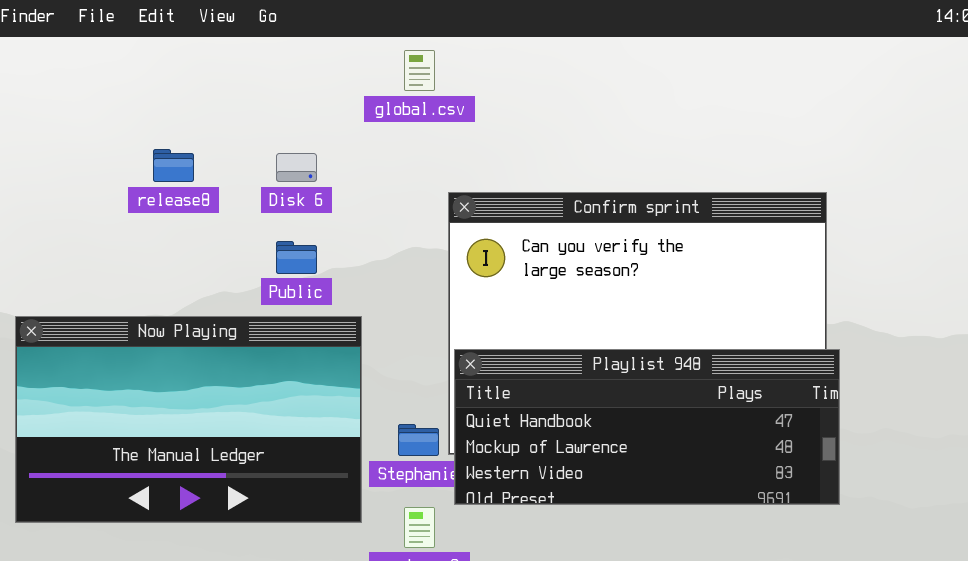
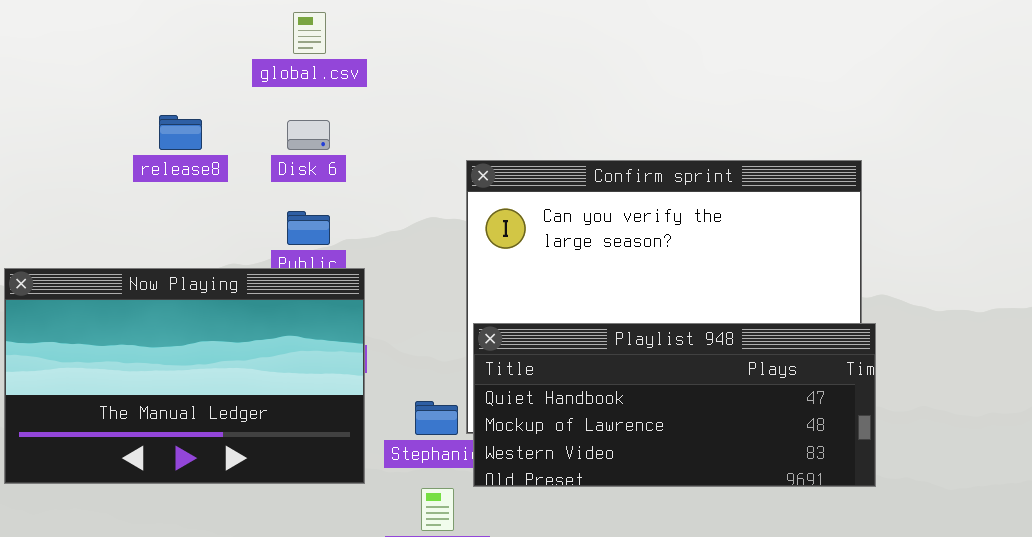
global.csv: [404,50,435,91] -> [293,12,326,54], moved
Now Playing: [15,316,362,523] -> [4,268,365,484], moved

